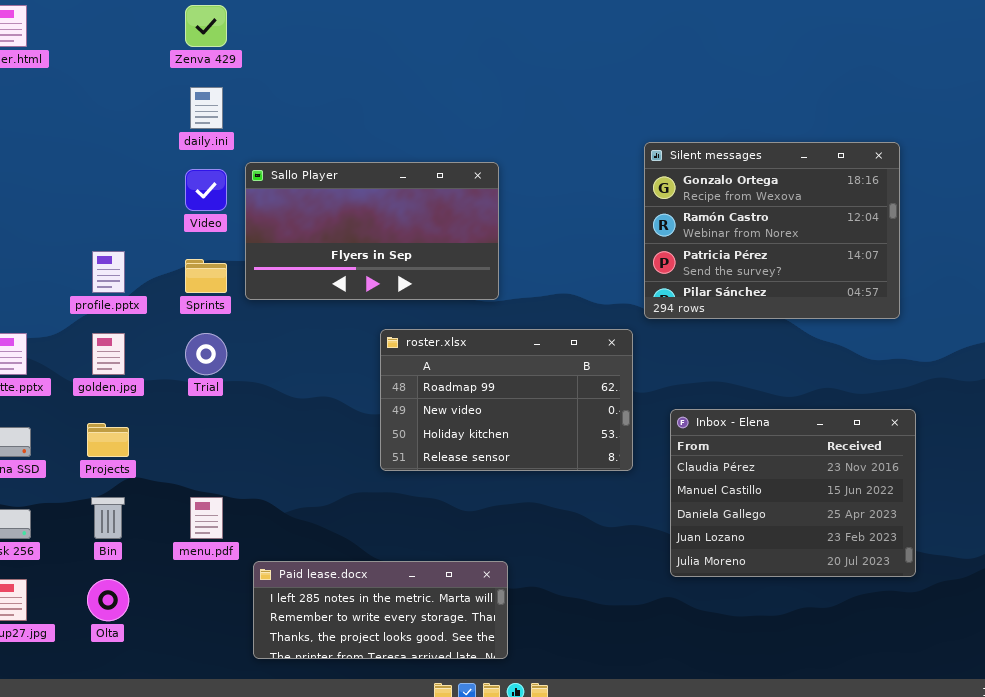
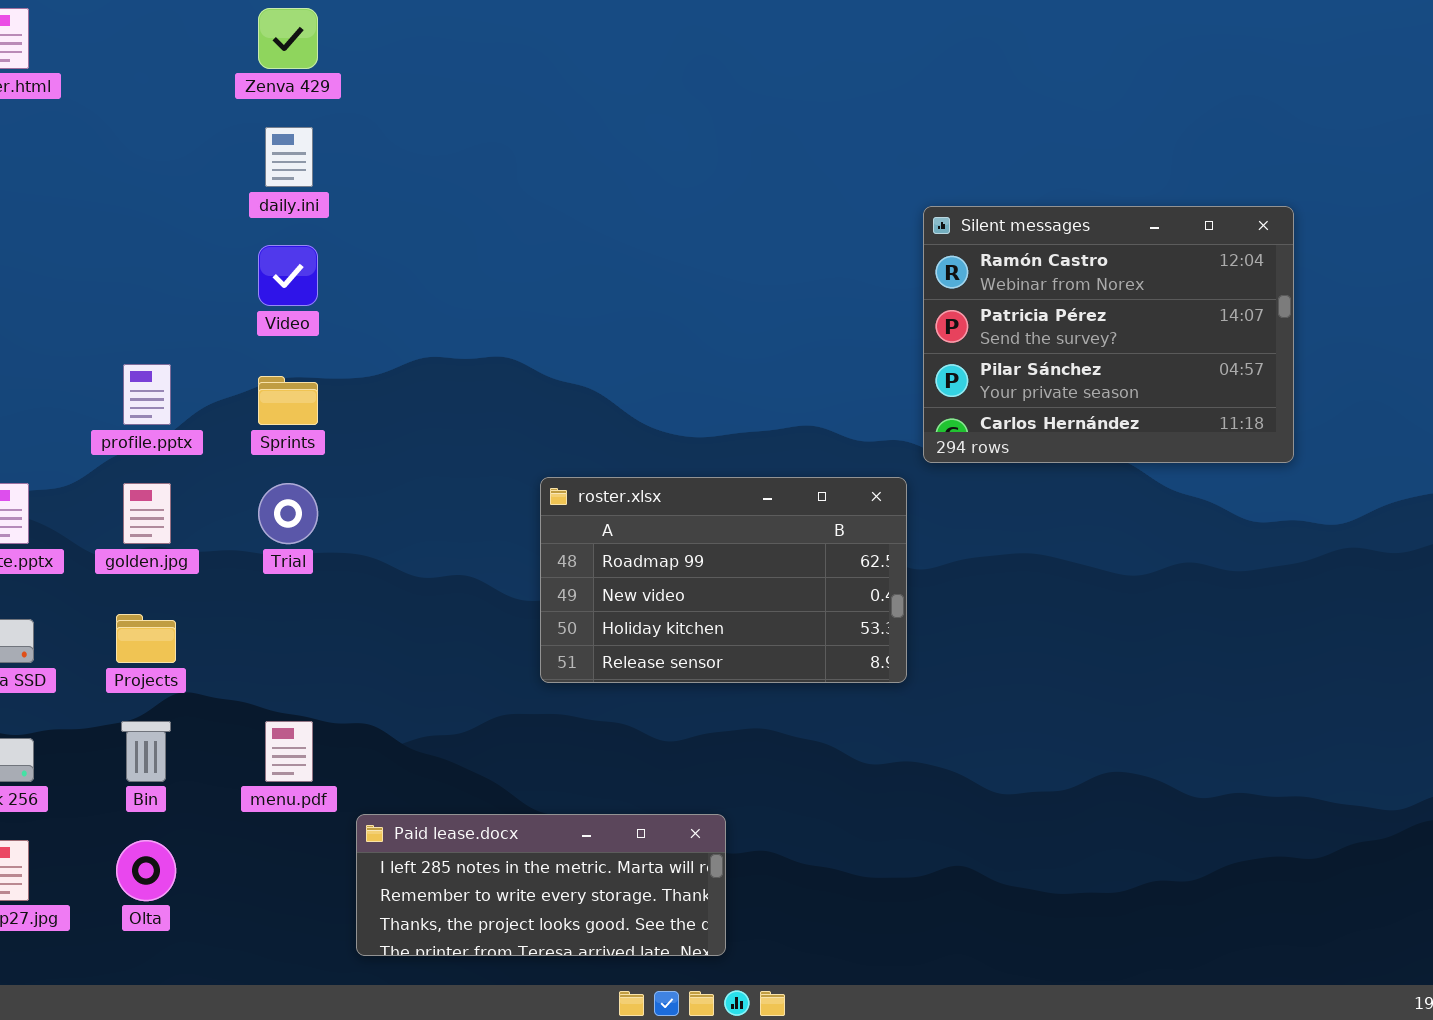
Silent messages: [644,142,900,319] -> [923,206,1294,463], scrolled down 1 row
Sallo Player: [245,162,499,300] -> none, closed
Inbox - Elena: [670,409,916,577] -> none, closed

